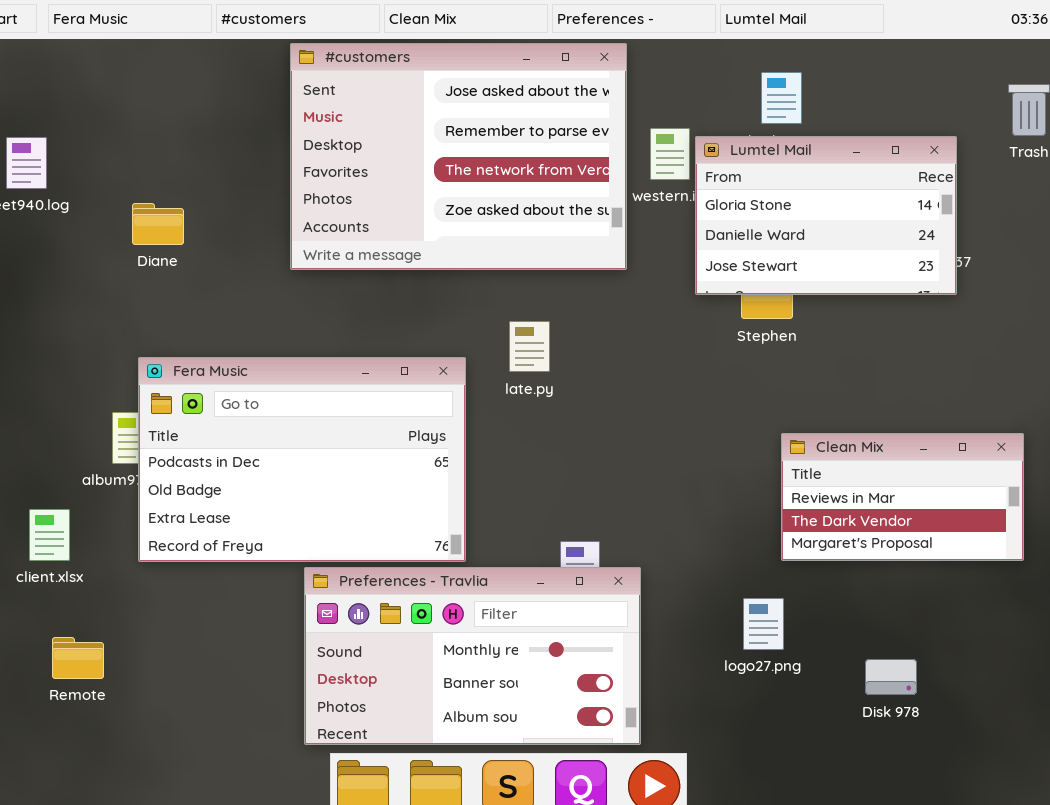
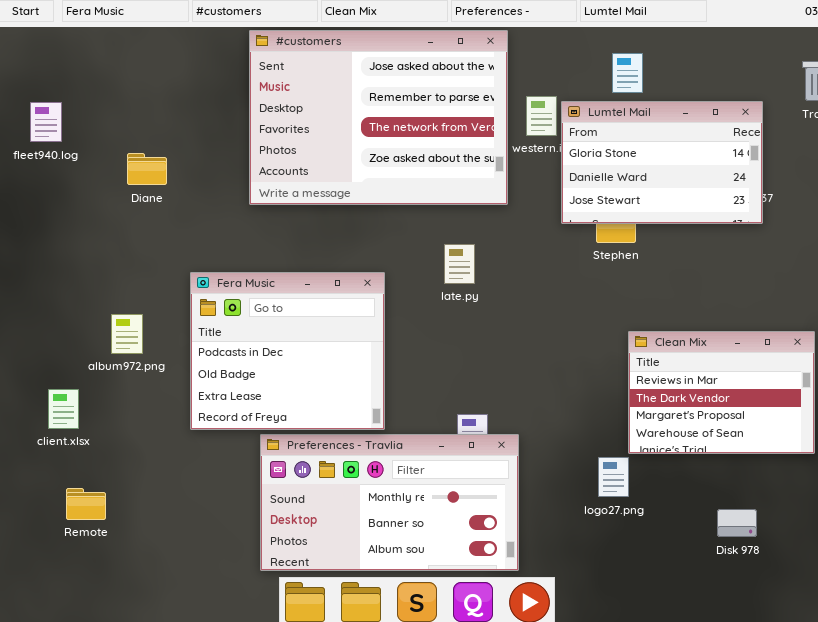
late.py: [509,321,550,372] -> [444,244,475,284], moved
Fera Music: [138,357,466,562] -> [190,272,385,430], resized
Clean Mix: [781,433,1024,561] -> [628,331,815,454], resized
Disk 978: [865,659,917,695] -> [717,509,757,537], moved

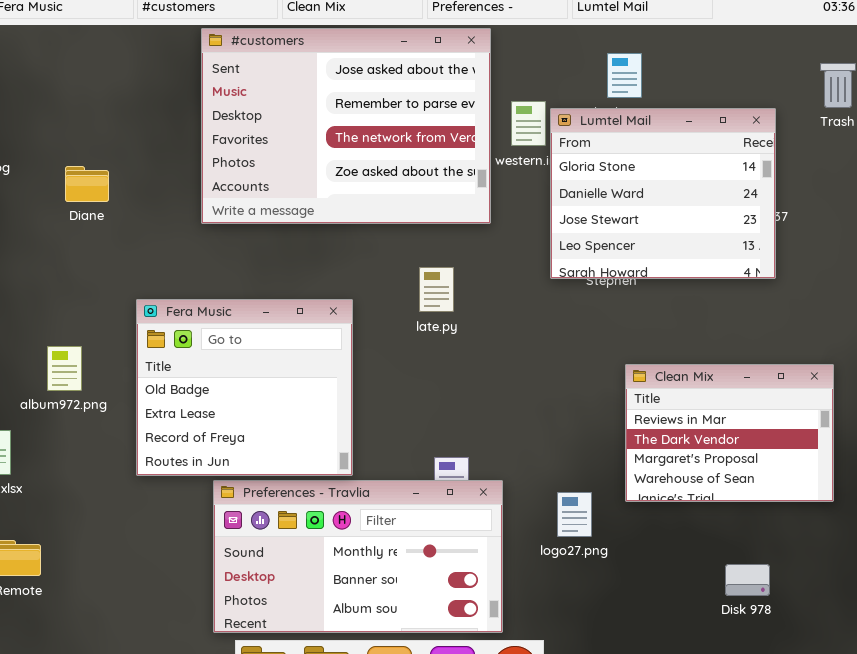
Lumtel Mail: [561,101,763,224] -> [550,108,776,279], resized
Fera Music: [190,272,385,430] -> [136,299,353,476], scrolled down 1 row
logo27.png: [598,457,629,497] -> [557,492,592,537], moved

